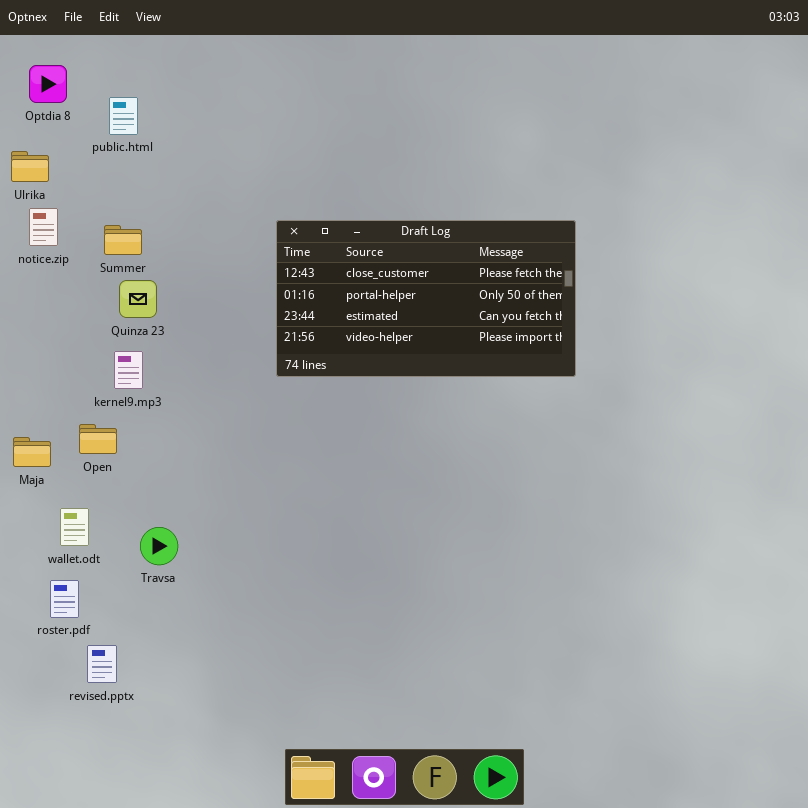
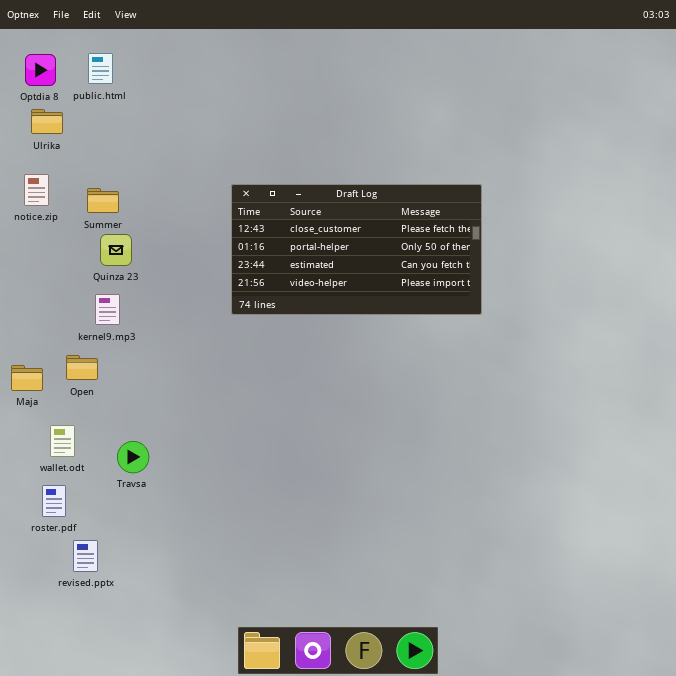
public.html: [109,97,138,135] -> [88,53,113,84], moved
Ulrika: [11,151,49,182] -> [31,109,63,134], moved

